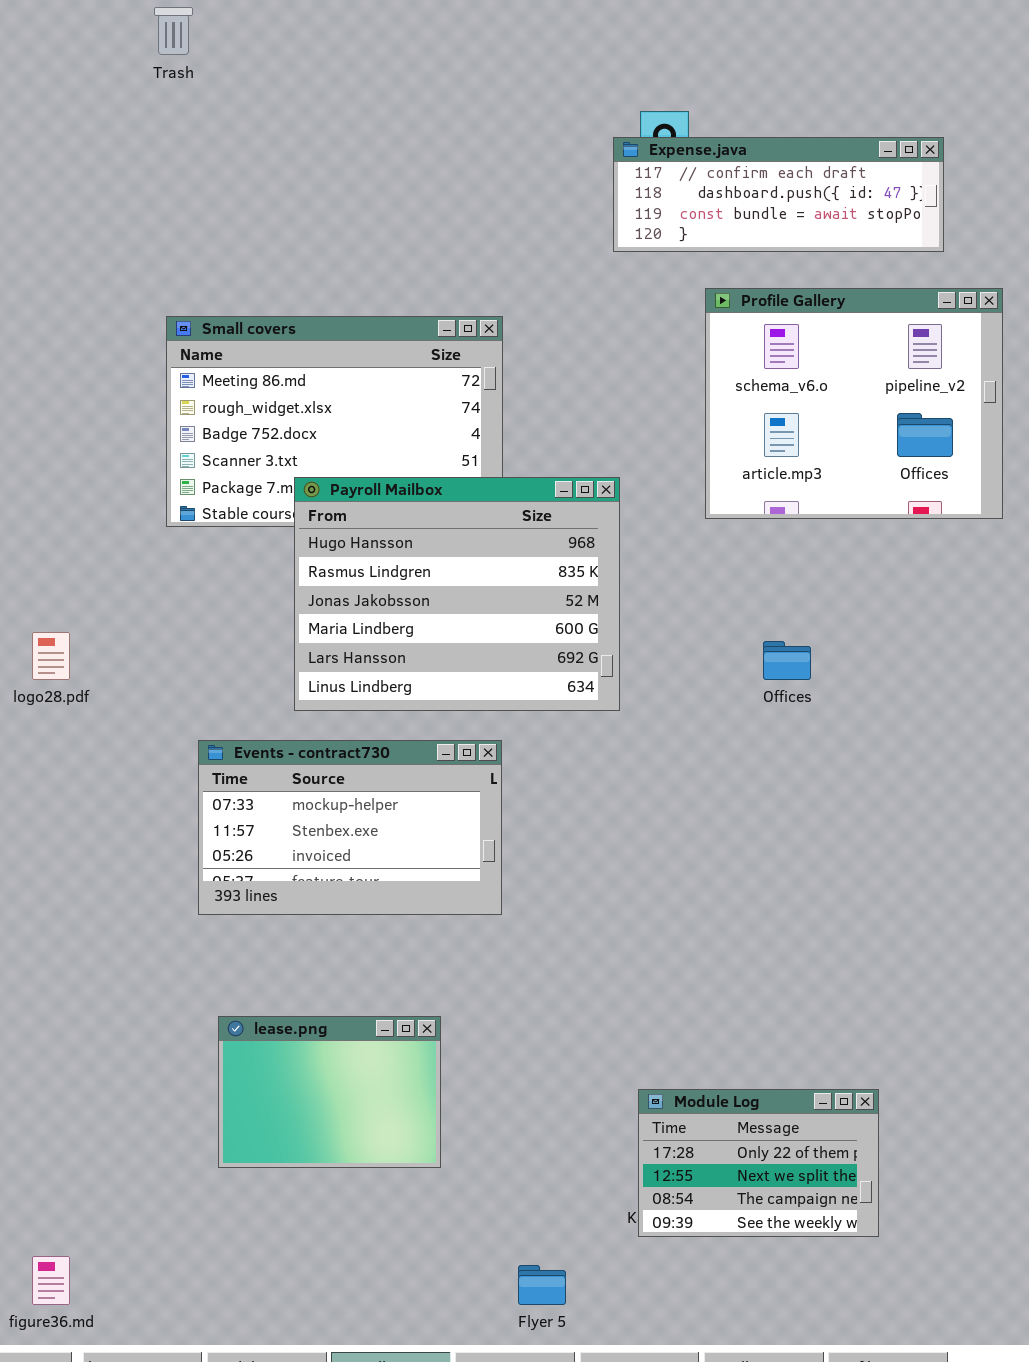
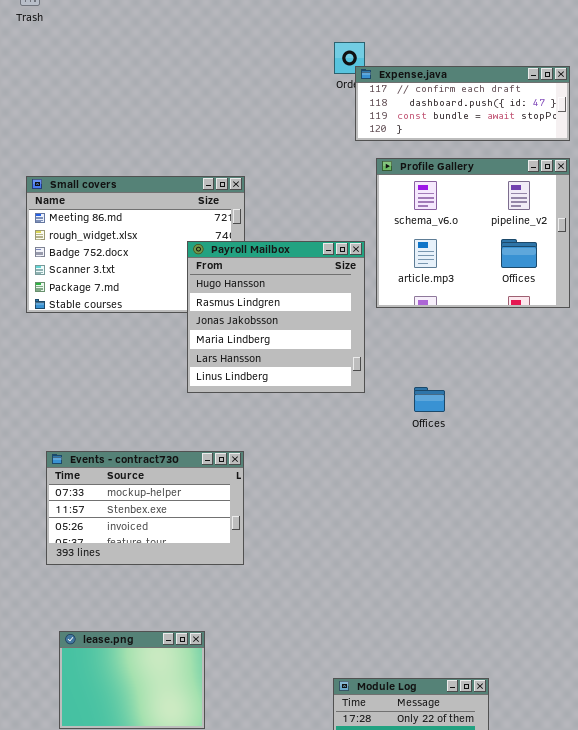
Expense.java: [613,137,944,252] -> [355,66,570,141], moved
Payroll Mailbox: [294,477,620,711] -> [187,241,365,393], moved, resized

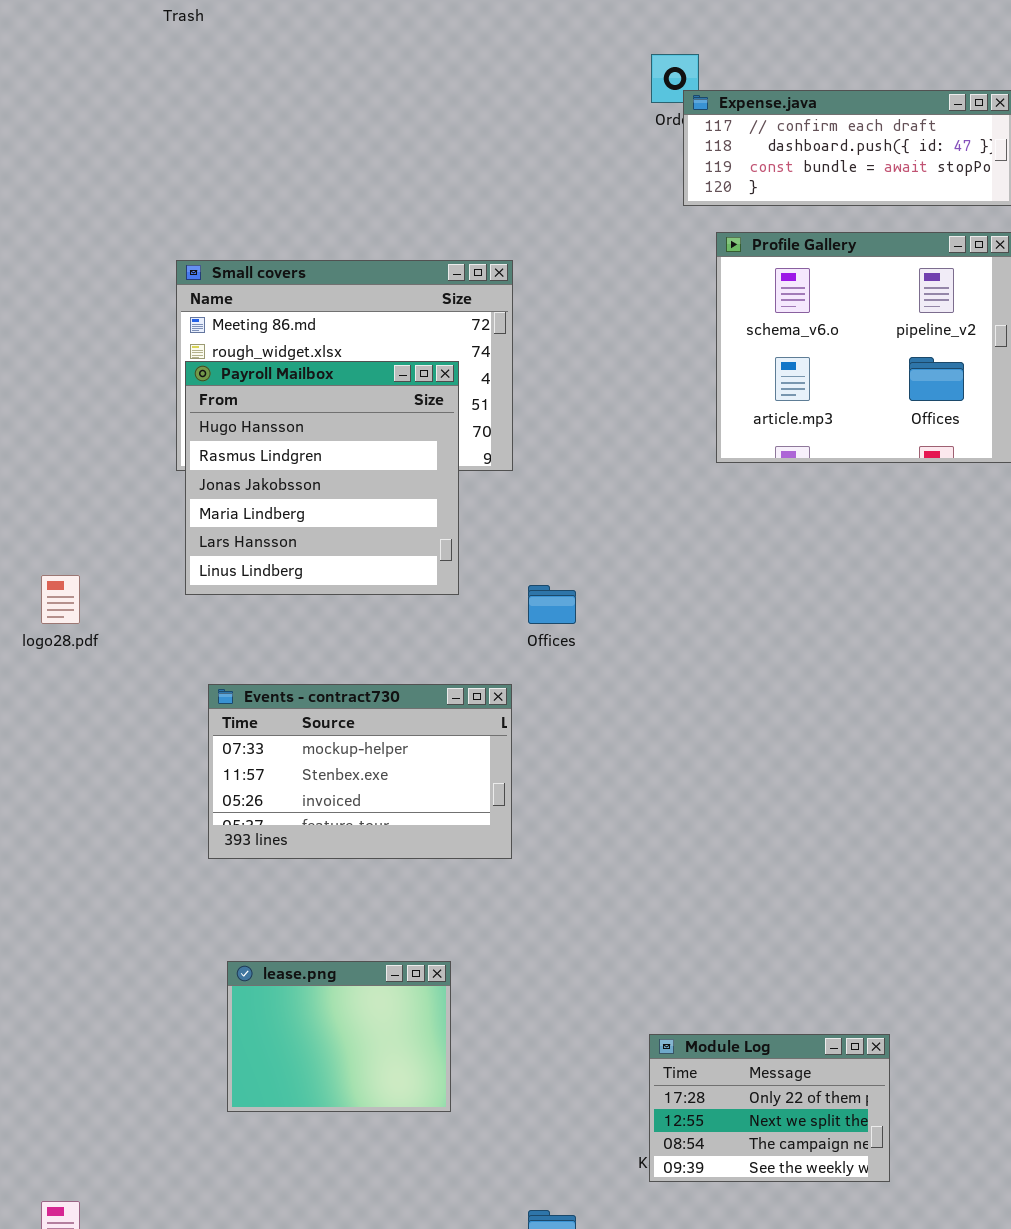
Payroll Mailbox: [187,241,365,393] -> [185,361,459,595], moved
Offices: [414,387,445,412] -> [528,585,576,624], moved

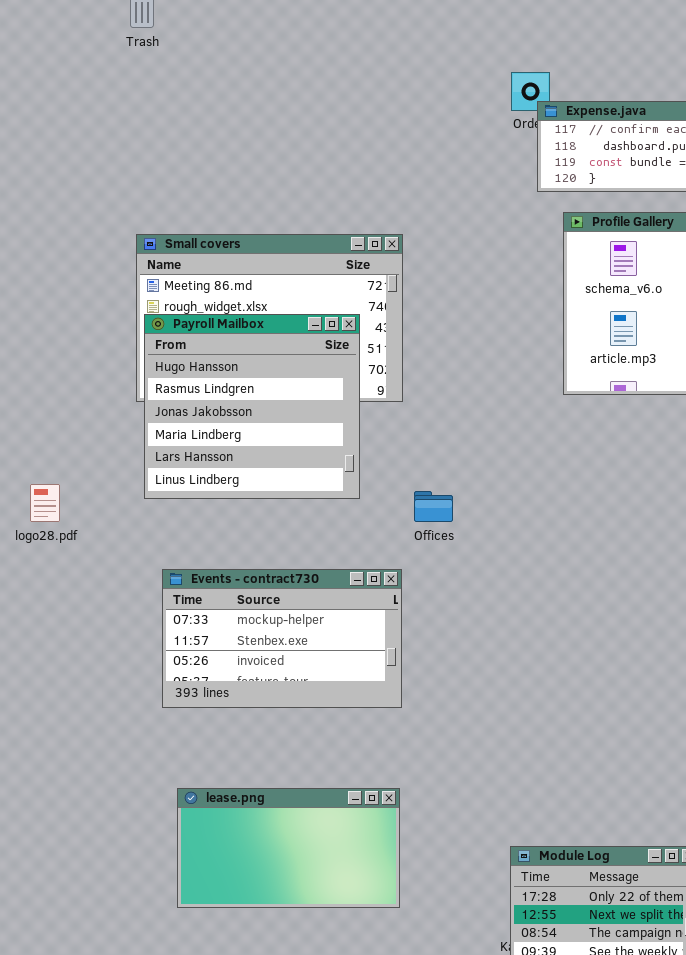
lease.png: [227,961,451,1112] -> [177,788,400,908], resized

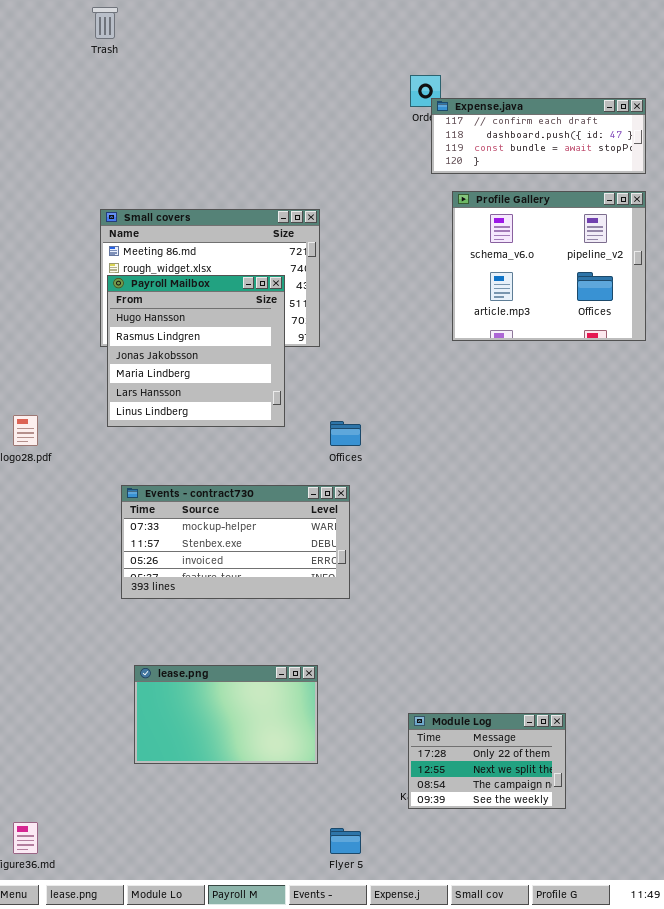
Events - contract730: [162,569,402,708] -> [121,485,350,599], resized

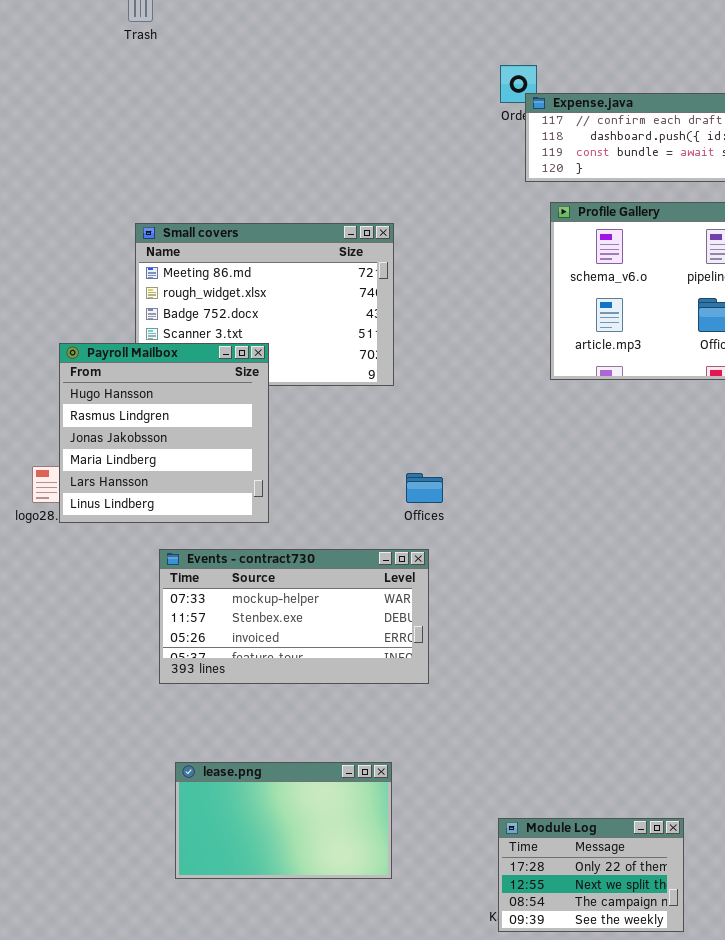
Payroll Mailbox: [107,275,285,427] -> [59,343,269,523], moved

